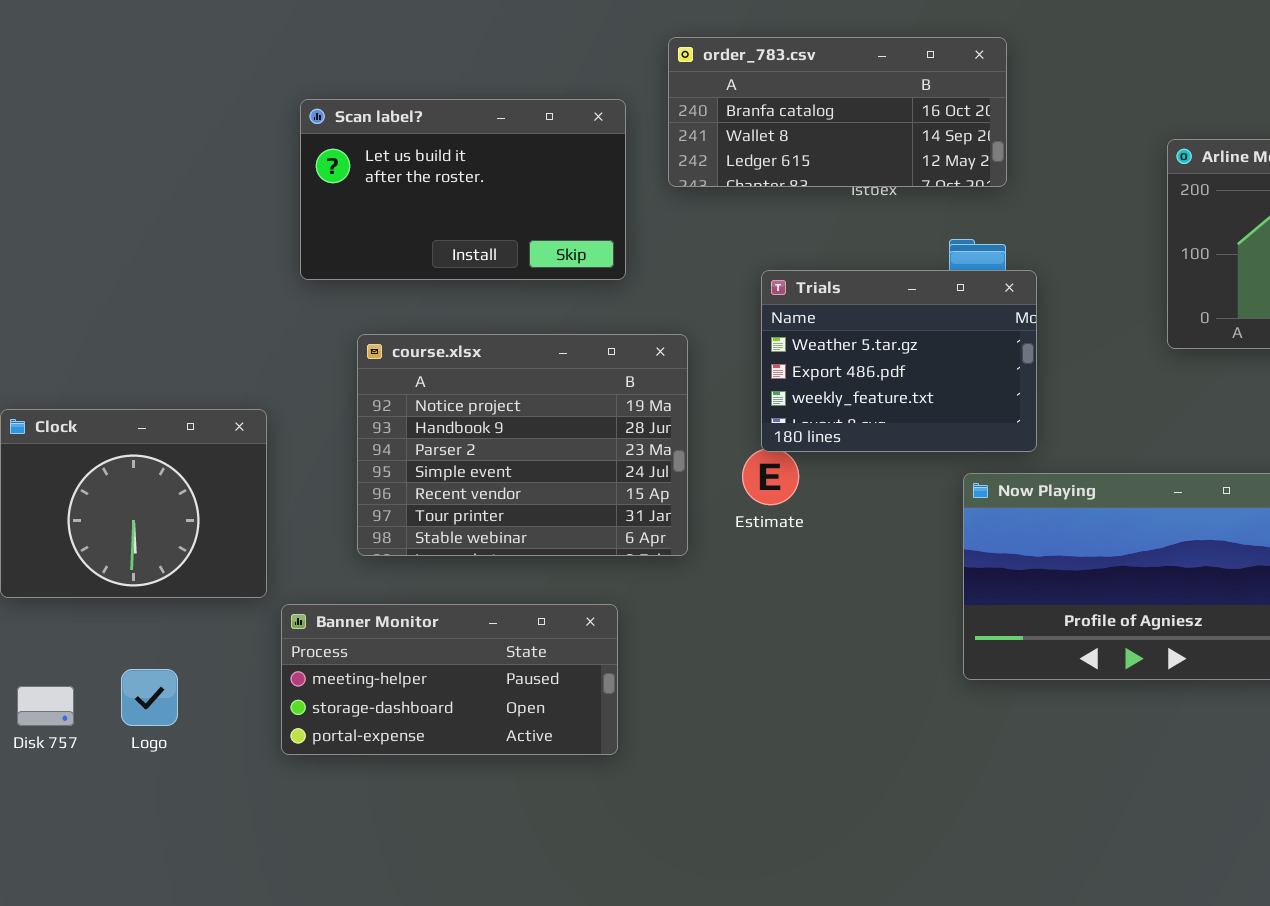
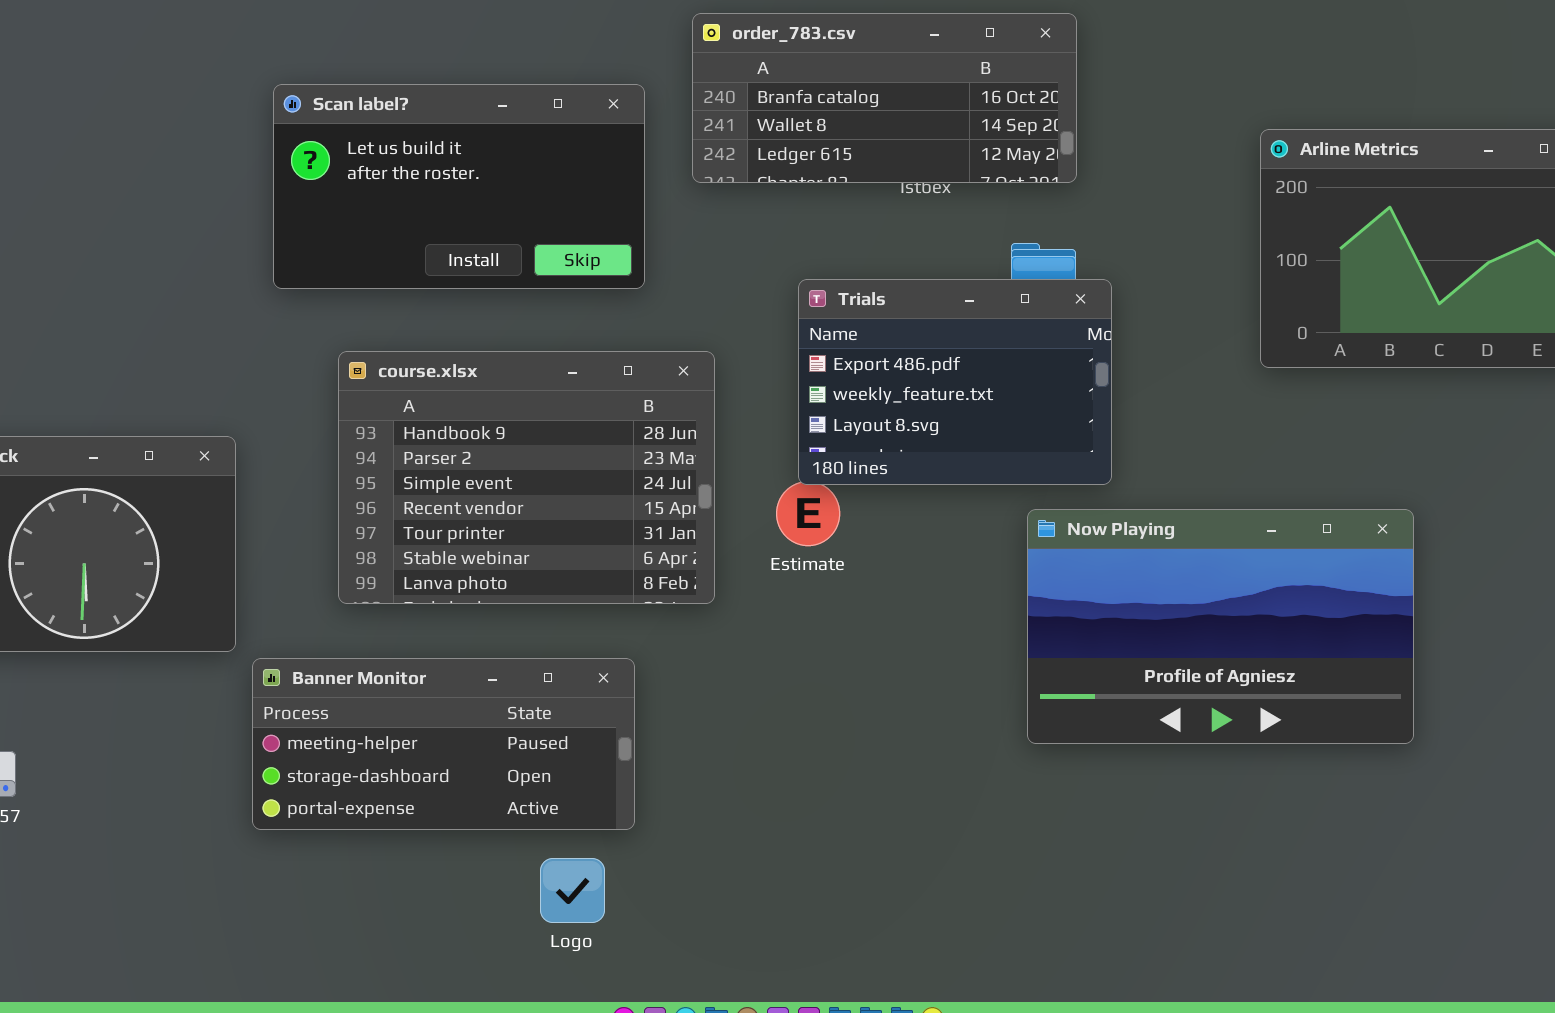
Trials: [761,270,1037,452] -> [798,279,1112,485], scrolled down 1 row
course.xlsx: [357,334,688,556] -> [338,351,715,604], scrolled down 1 row
Logo: [121,669,178,726] -> [540,858,605,923], moved

